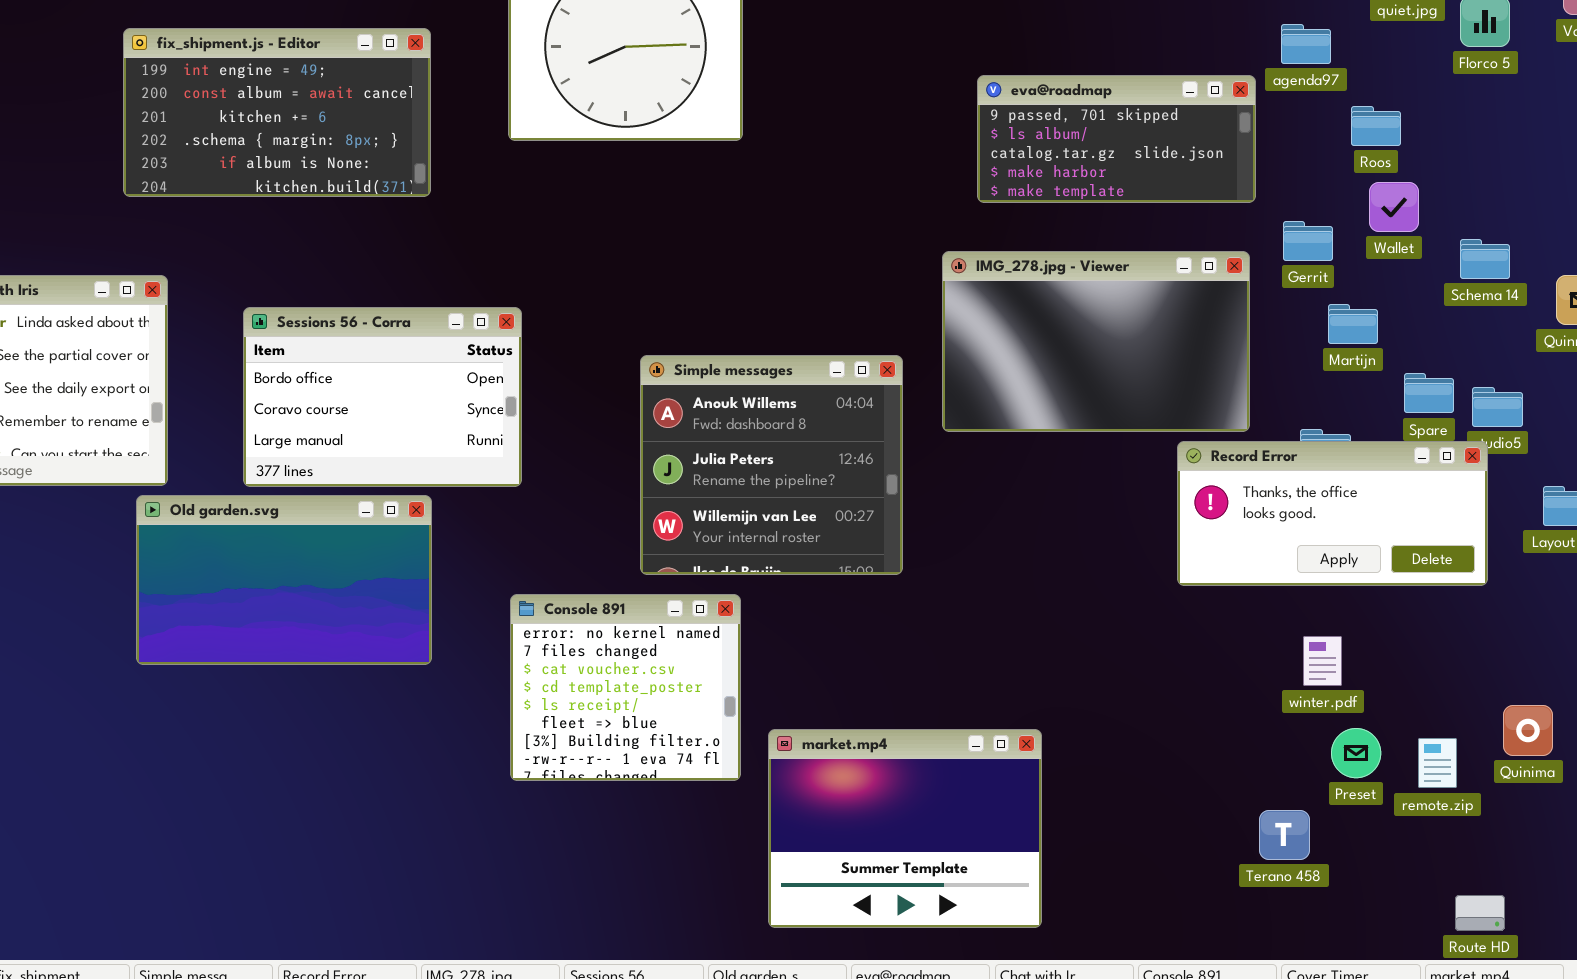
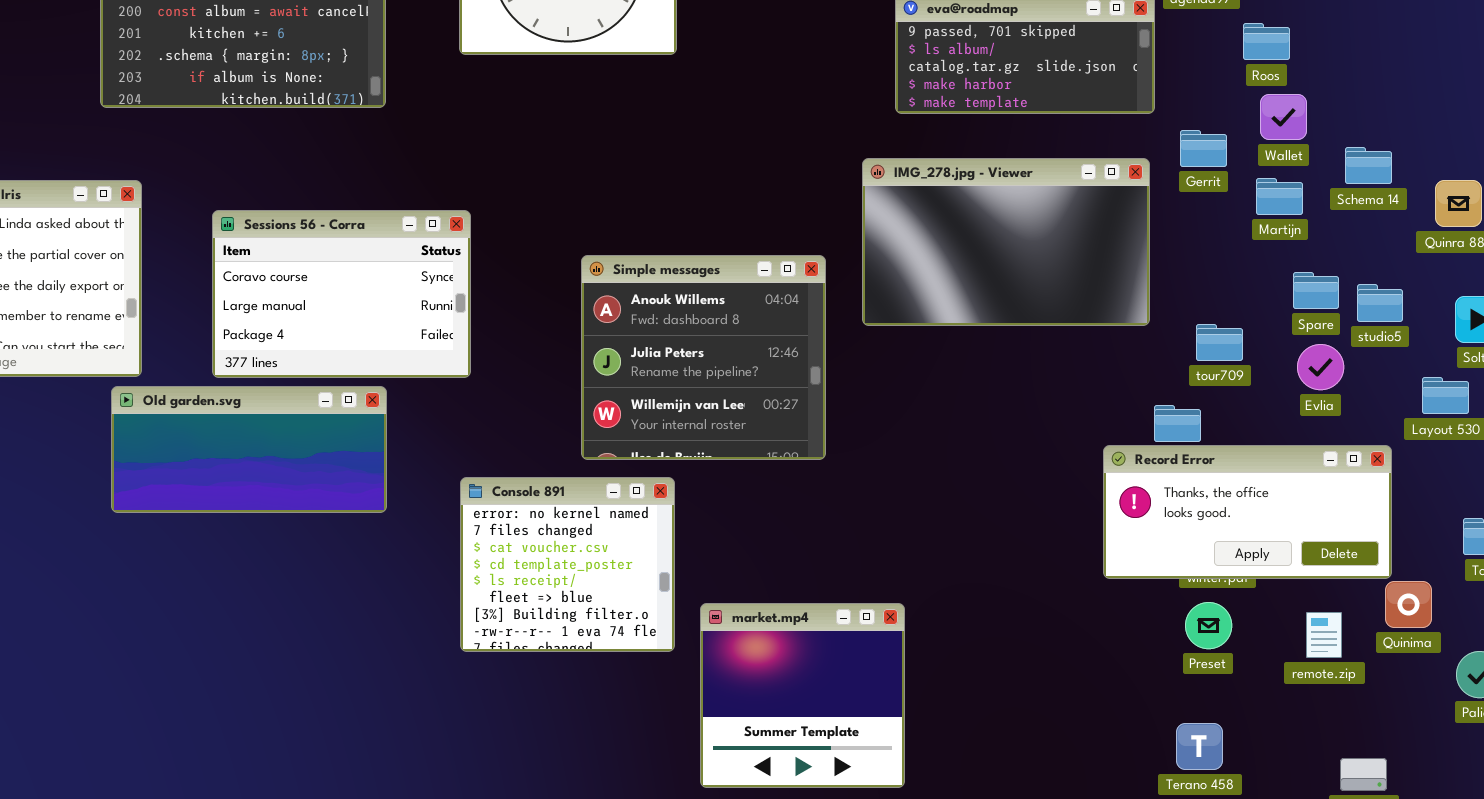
Martijn: [1328,304,1378,344] -> [1256,178,1303,215], moved
Sessions 56 - Corra: [243,307,522,487] -> [212,210,471,378], scrolled down 1 row
Record Error: [1177,441,1488,586] -> [1103,445,1392,579], moved
Old garden.svg: [136,495,432,665] -> [111,386,387,513], resized
Preset: [1331,728,1381,778] -> [1185,602,1232,649], moved
market.mp4: [768,729,1042,928] -> [700,603,905,788], resized
Terano 458: [1259,810,1310,860] -> [1176,723,1223,770], moved

